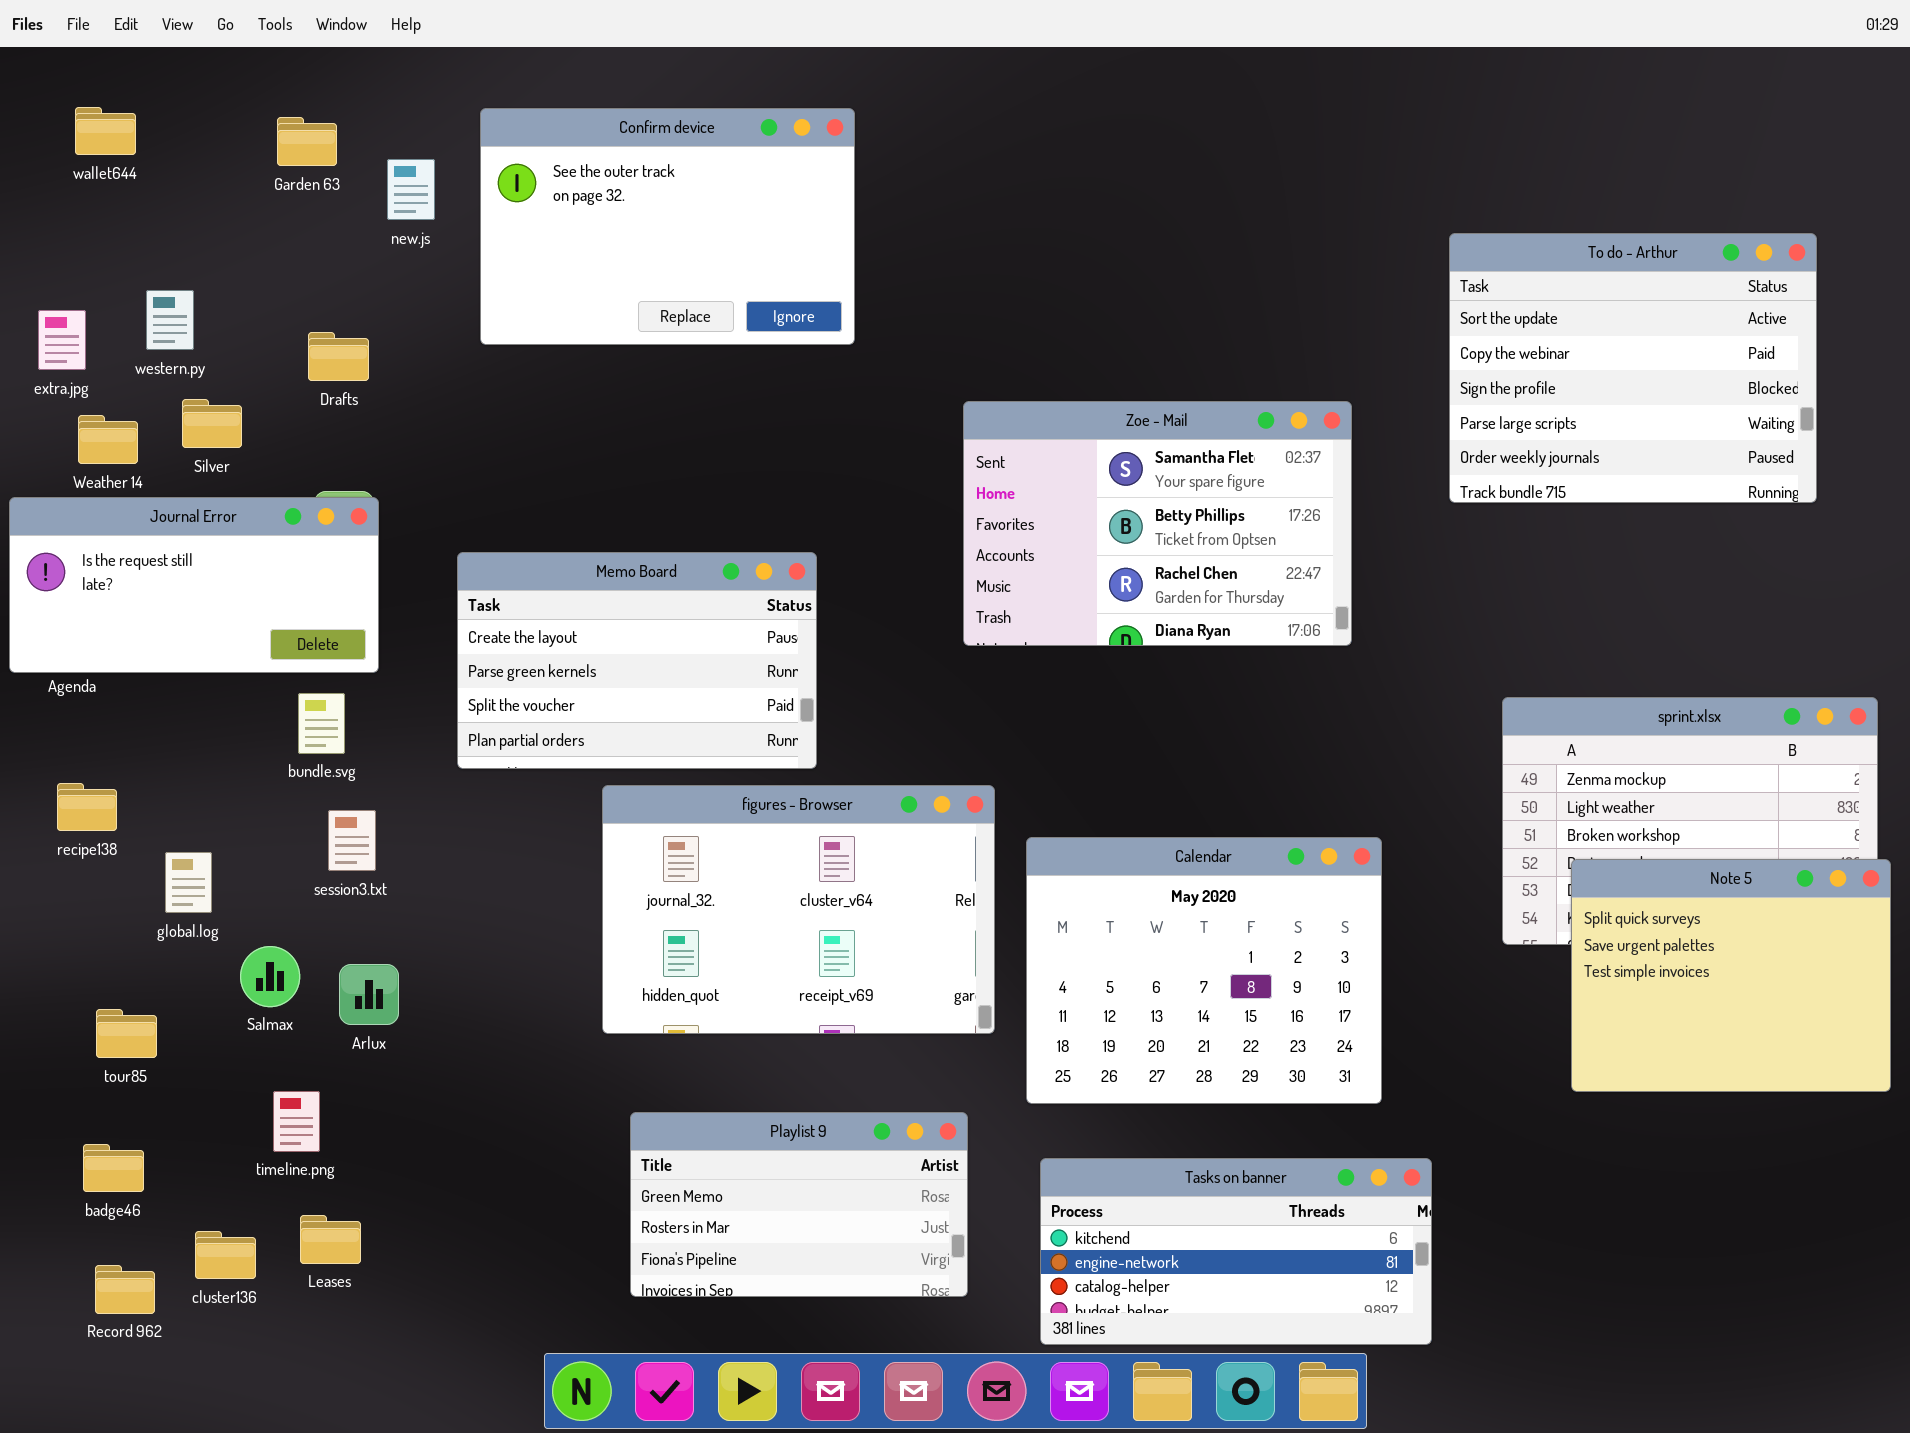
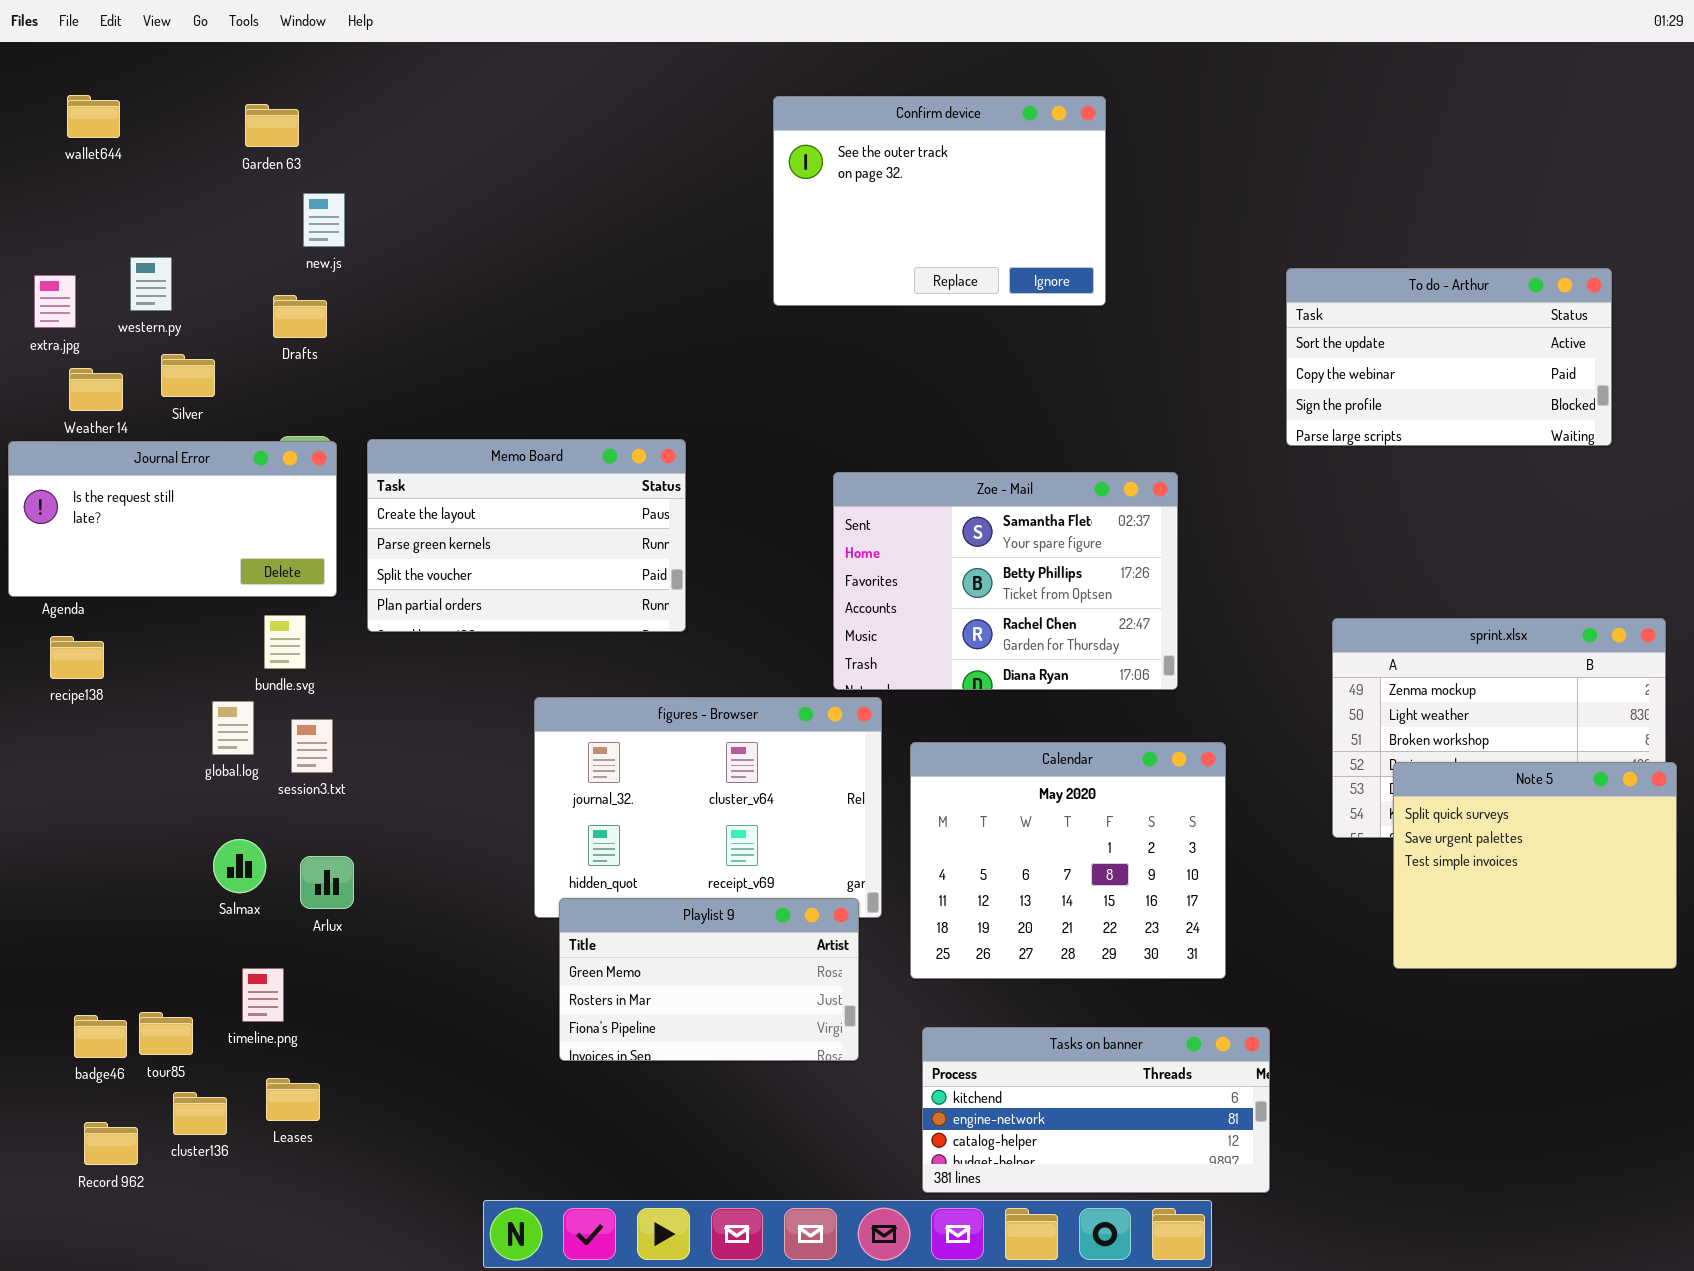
Confirm device: [480,108,855,345] -> [773,96,1106,306], moved
new.js: [387,159,435,220] -> [303,193,345,247], moved
To do - Arthur: [1449,233,1817,503] -> [1286,268,1612,446], resized
Zoe - Mail: [963,401,1352,646] -> [833,472,1178,690], moved
Memo Board: [457,552,817,769] -> [367,439,686,632], moved
recipe138: [57,783,117,831] -> [50,636,104,679], moved
global.log: [165,852,212,913] -> [212,701,254,755], moved
tour85: [96,1009,157,1058] -> [139,1012,193,1055], moved
Playlist 9: [630,1112,968,1297] -> [559,898,859,1061], moved

